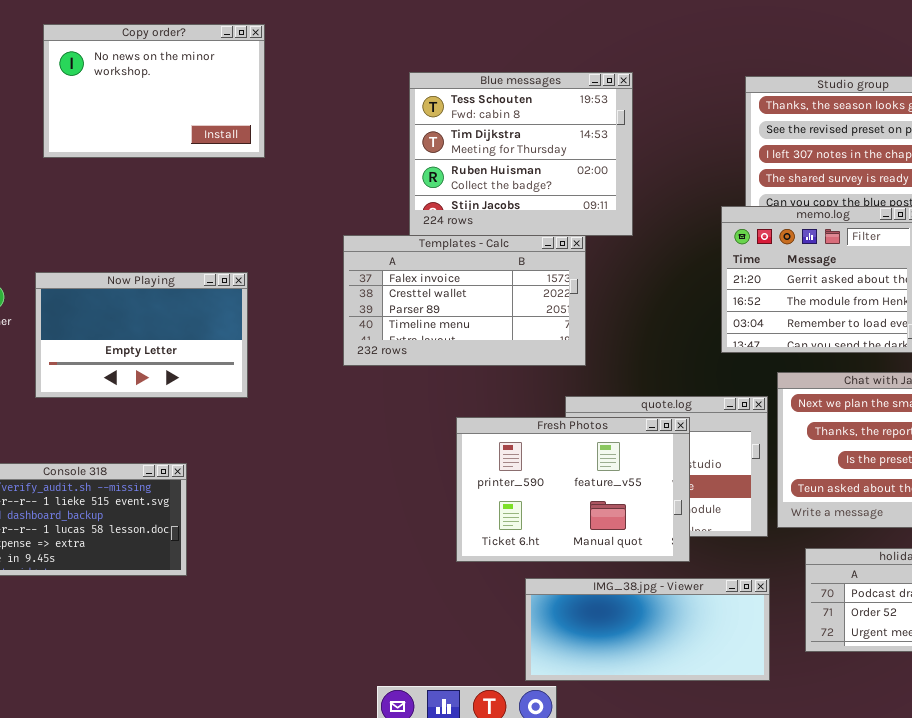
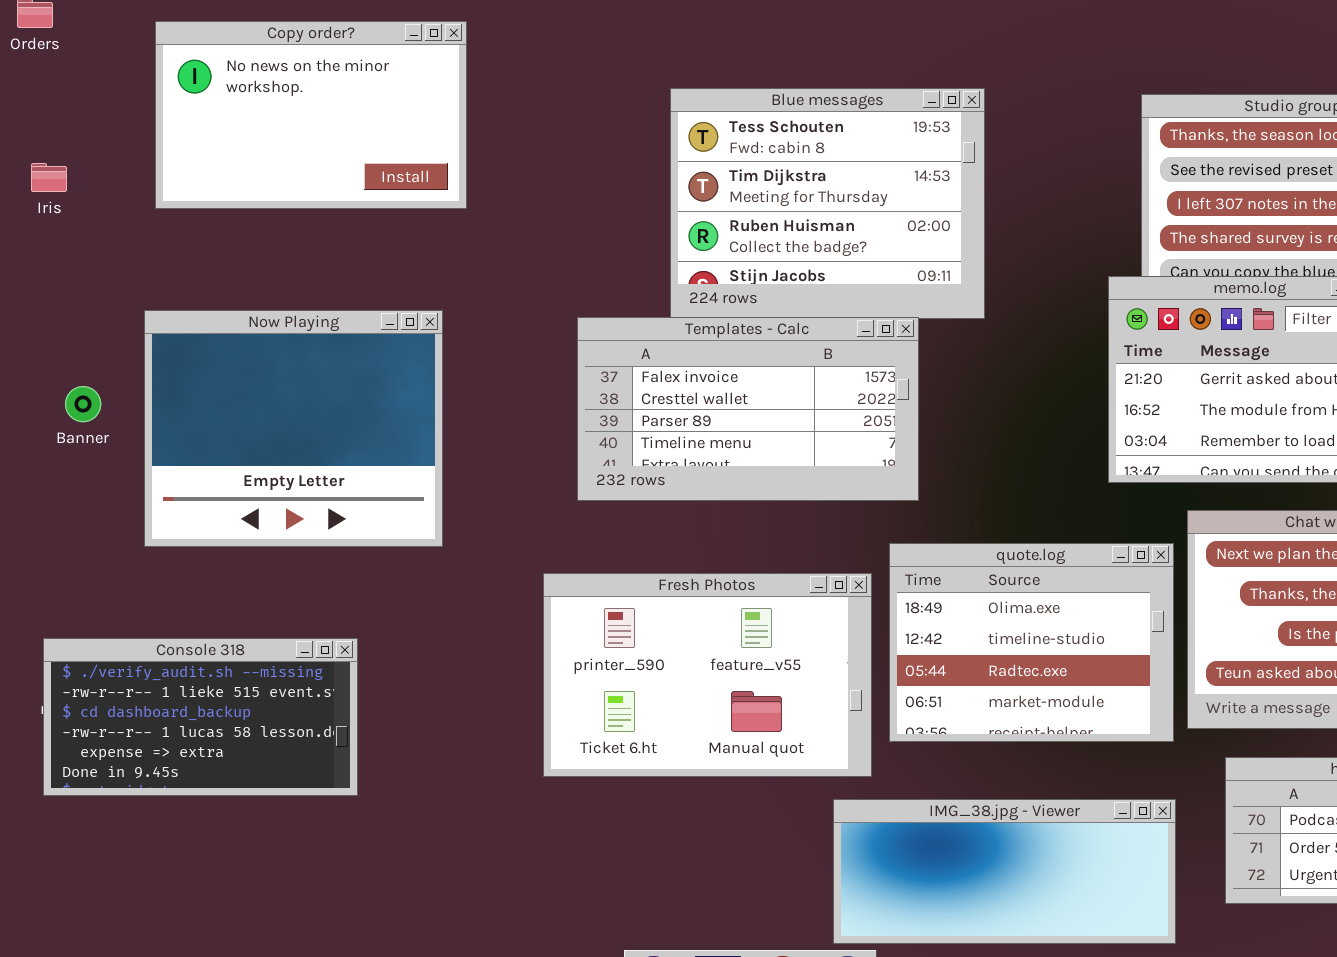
Now Playing: [35,272,248,398] -> [144,310,443,547], resized
Fresh Photos: [456,417,690,562] -> [543,573,872,777], moved

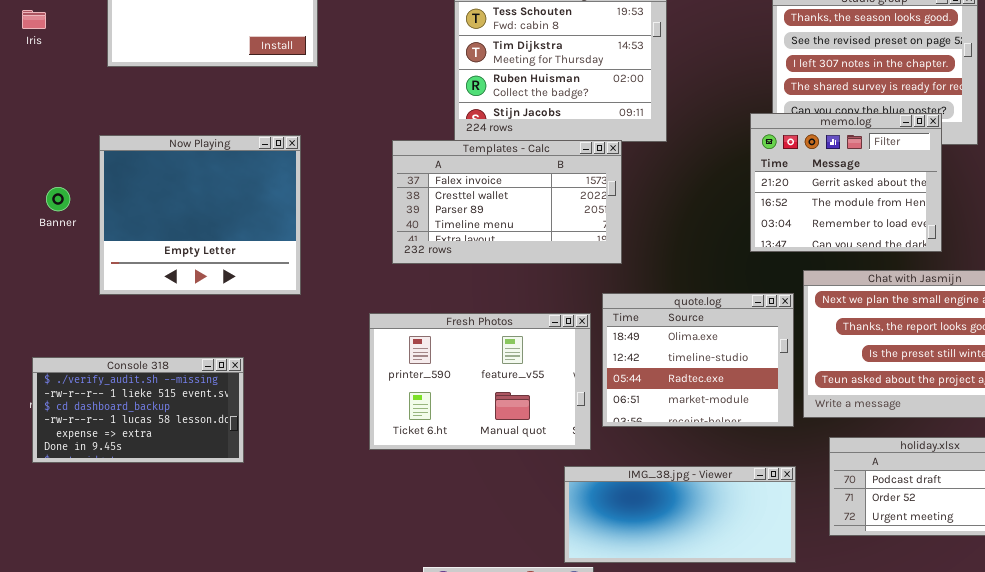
Iris: [31,163,67,192] -> [22,10,46,29], moved

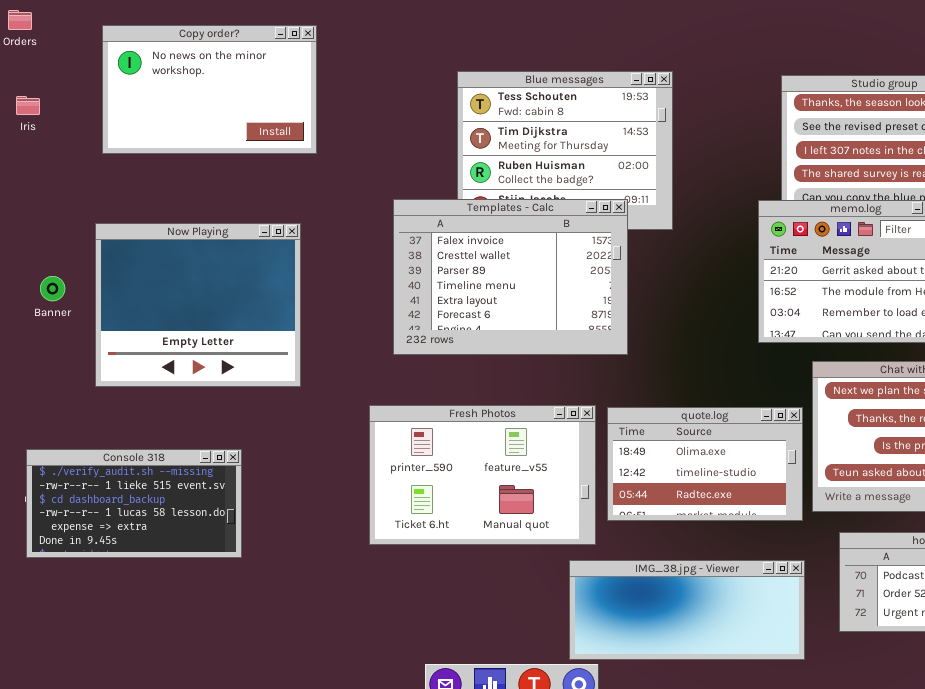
Templates - Calc: [392,140,622,264] -> [393,199,628,355], resized
quote.log: [602,293,794,427] -> [607,407,803,521], resized

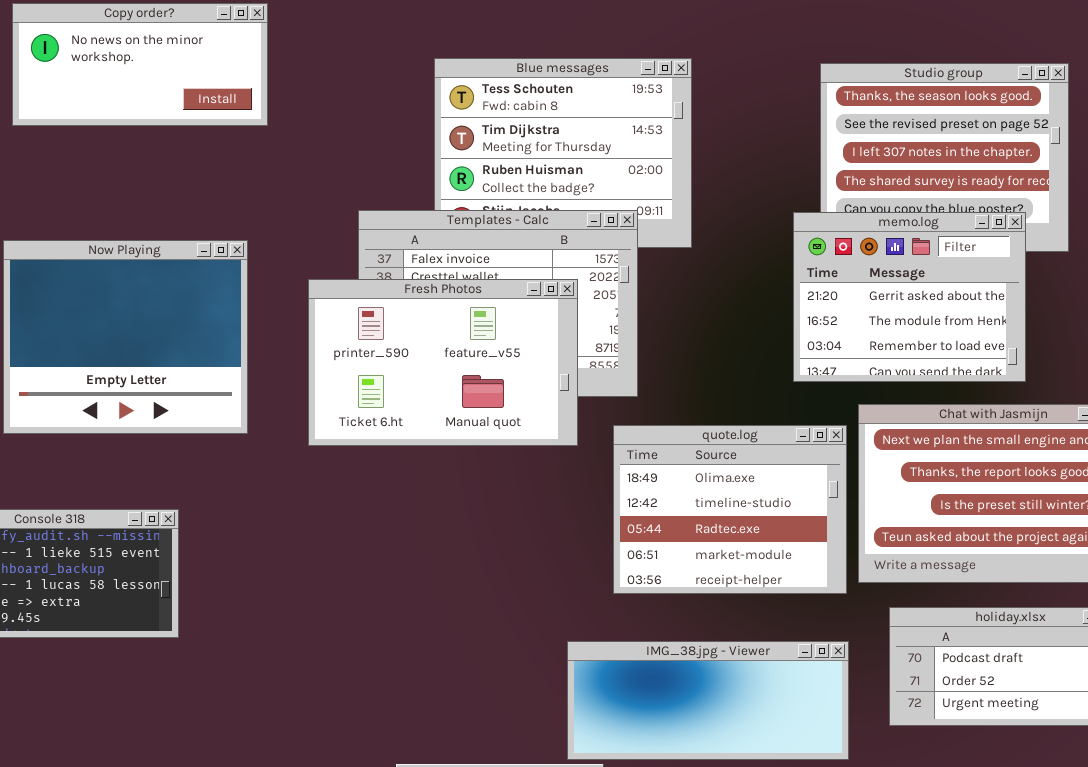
Copy order?: [102,25,317,154] -> [12,3,268,126], resized
Fresh Photos: [369,405,596,545] -> [308,279,578,446], moved
quote.log: [607,407,803,521] -> [613,425,847,594], resized

